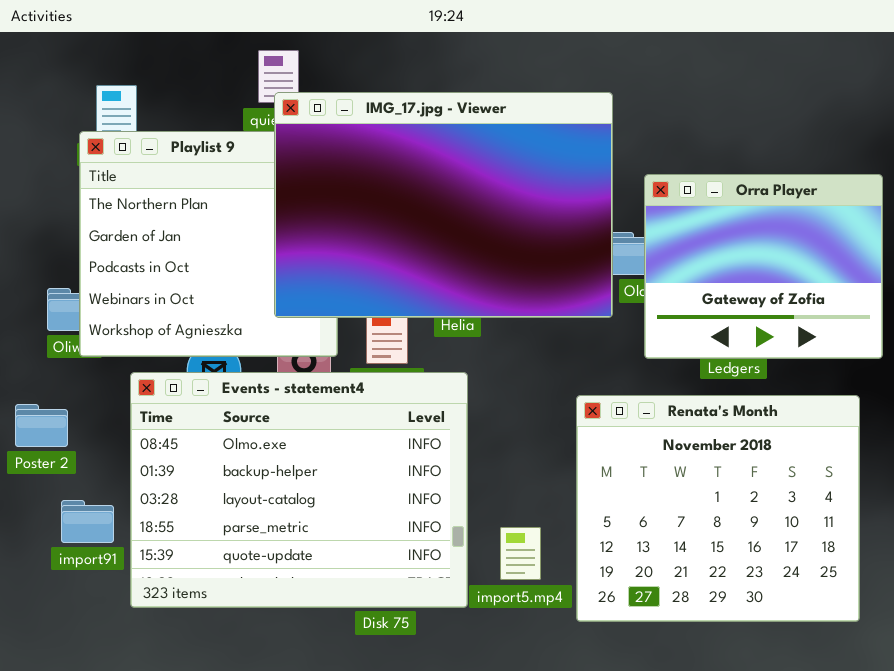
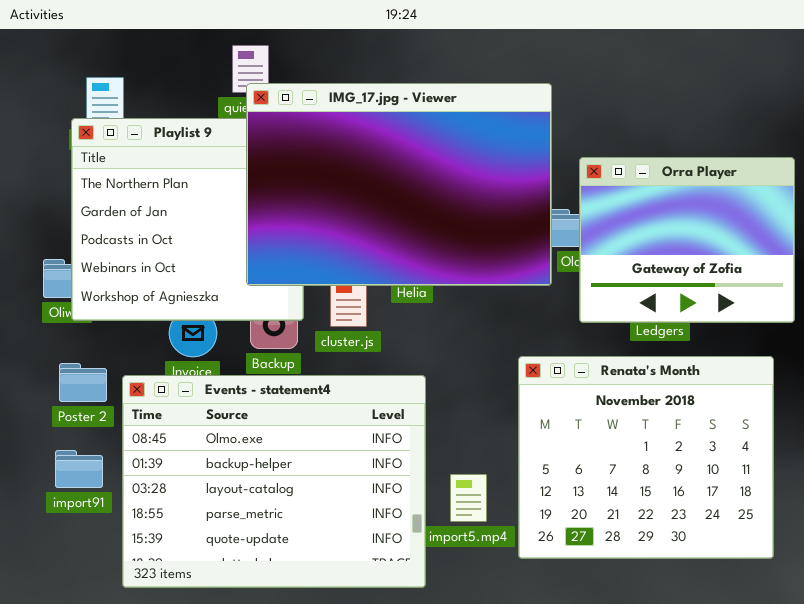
Events - statement4: [130,372,468,608] -> [122,375,426,588], moved
Poster 2: [15,404,68,447] -> [59,363,107,402], moved

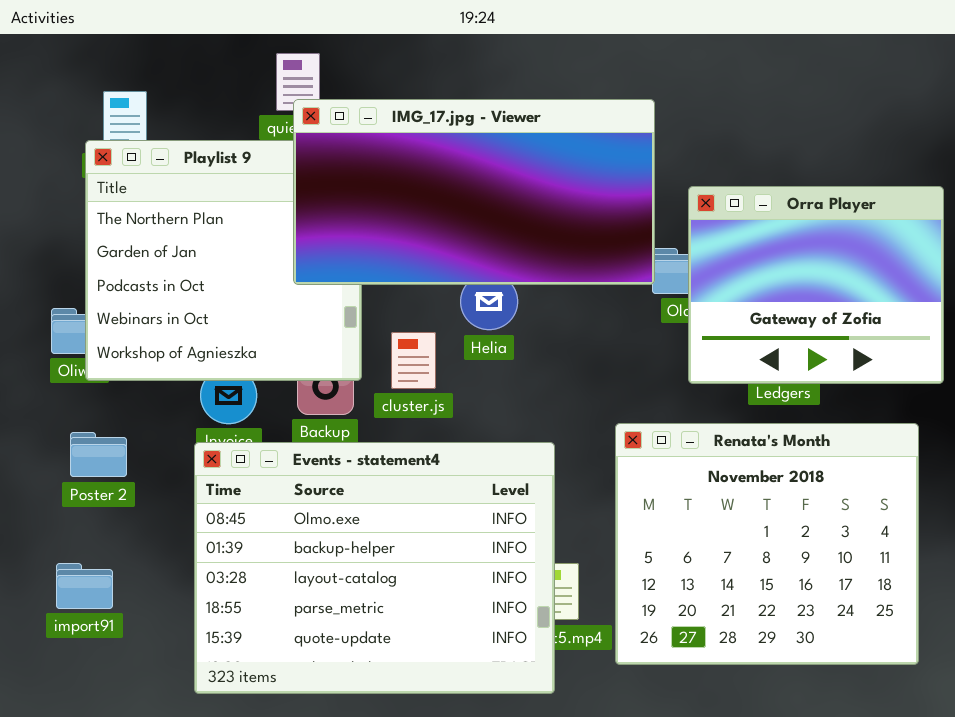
IMG_17.jpg - Viewer: [246,83,552,286] -> [293,99,655,285], resized
Events - statement4: [122,375,426,588] -> [194,442,555,694], moved
import91: [55,450,103,488] -> [56,563,113,609], moved

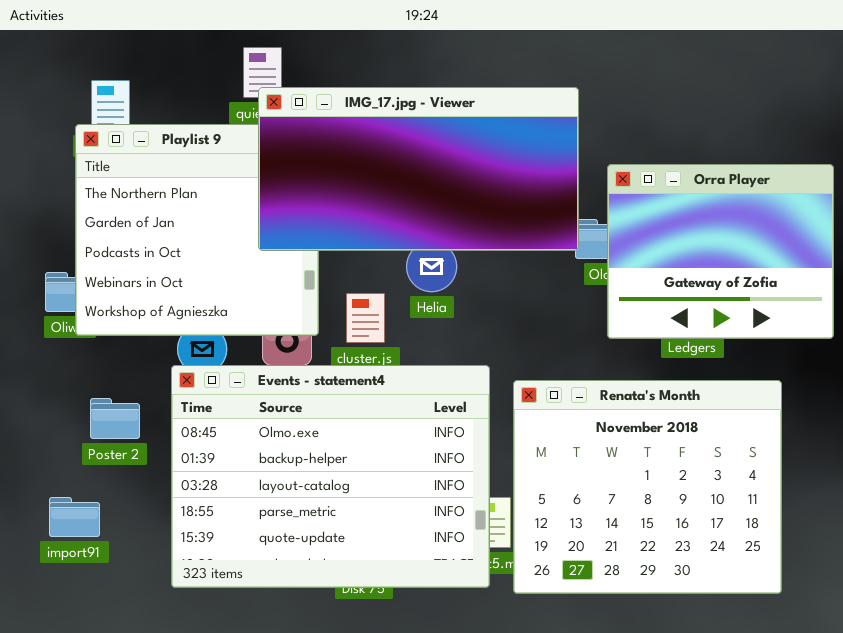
Renata's Month: [615,423,919,665] -> [513,380,782,594], moved
Poster 2: [70,432,127,477] -> [90,398,140,439], moved
Events - statement4: [194,442,555,694] -> [171,365,490,588], moved

